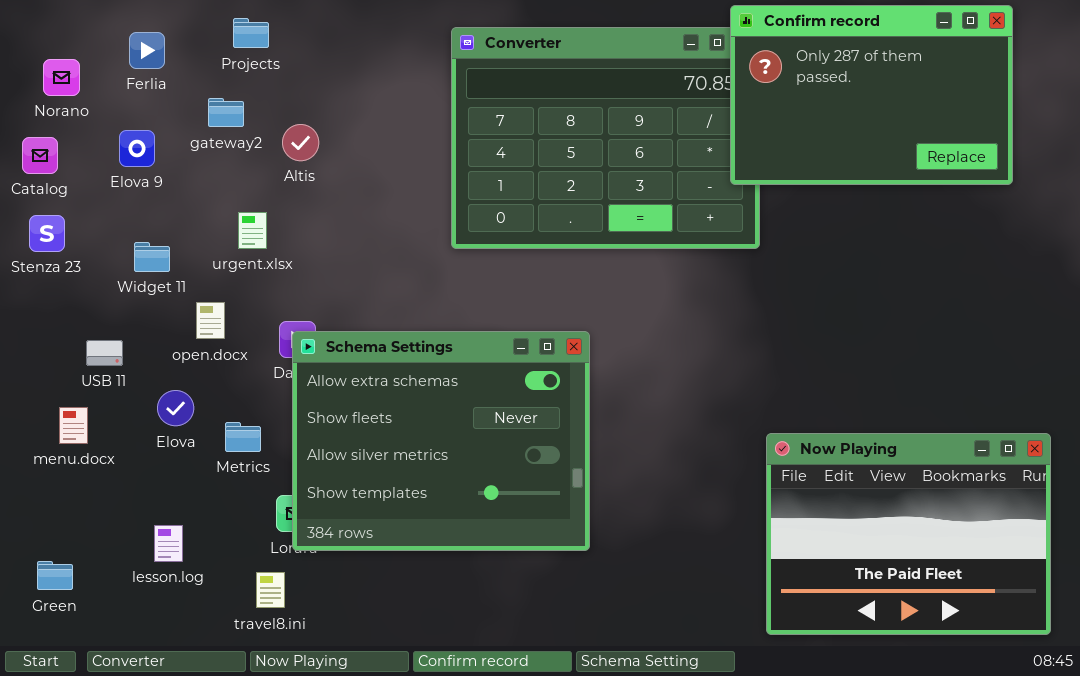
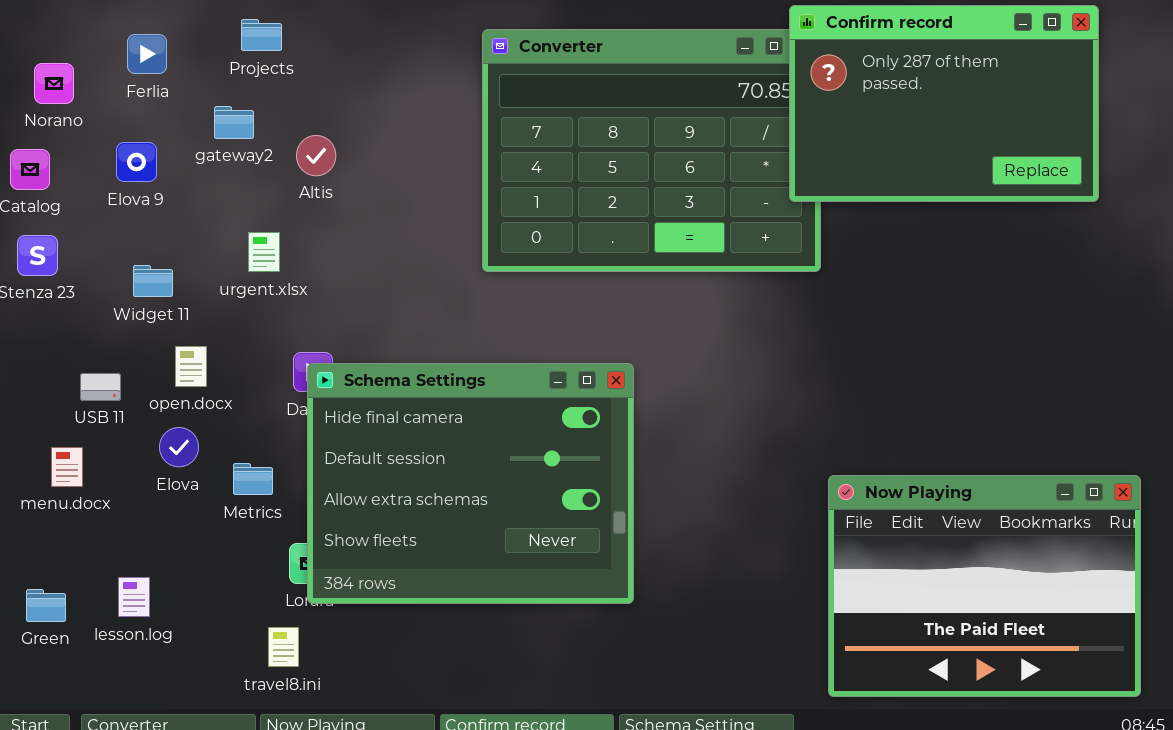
open.docx: [196,302,225,339] -> [175,346,207,387], moved
Schema Settings: [292,331,590,551] -> [307,363,634,604], scrolled up 2 rows
lesson.log: [154,525,183,562] -> [118,577,150,617], moved
Green: [37,561,73,590] -> [26,589,66,622], moved

